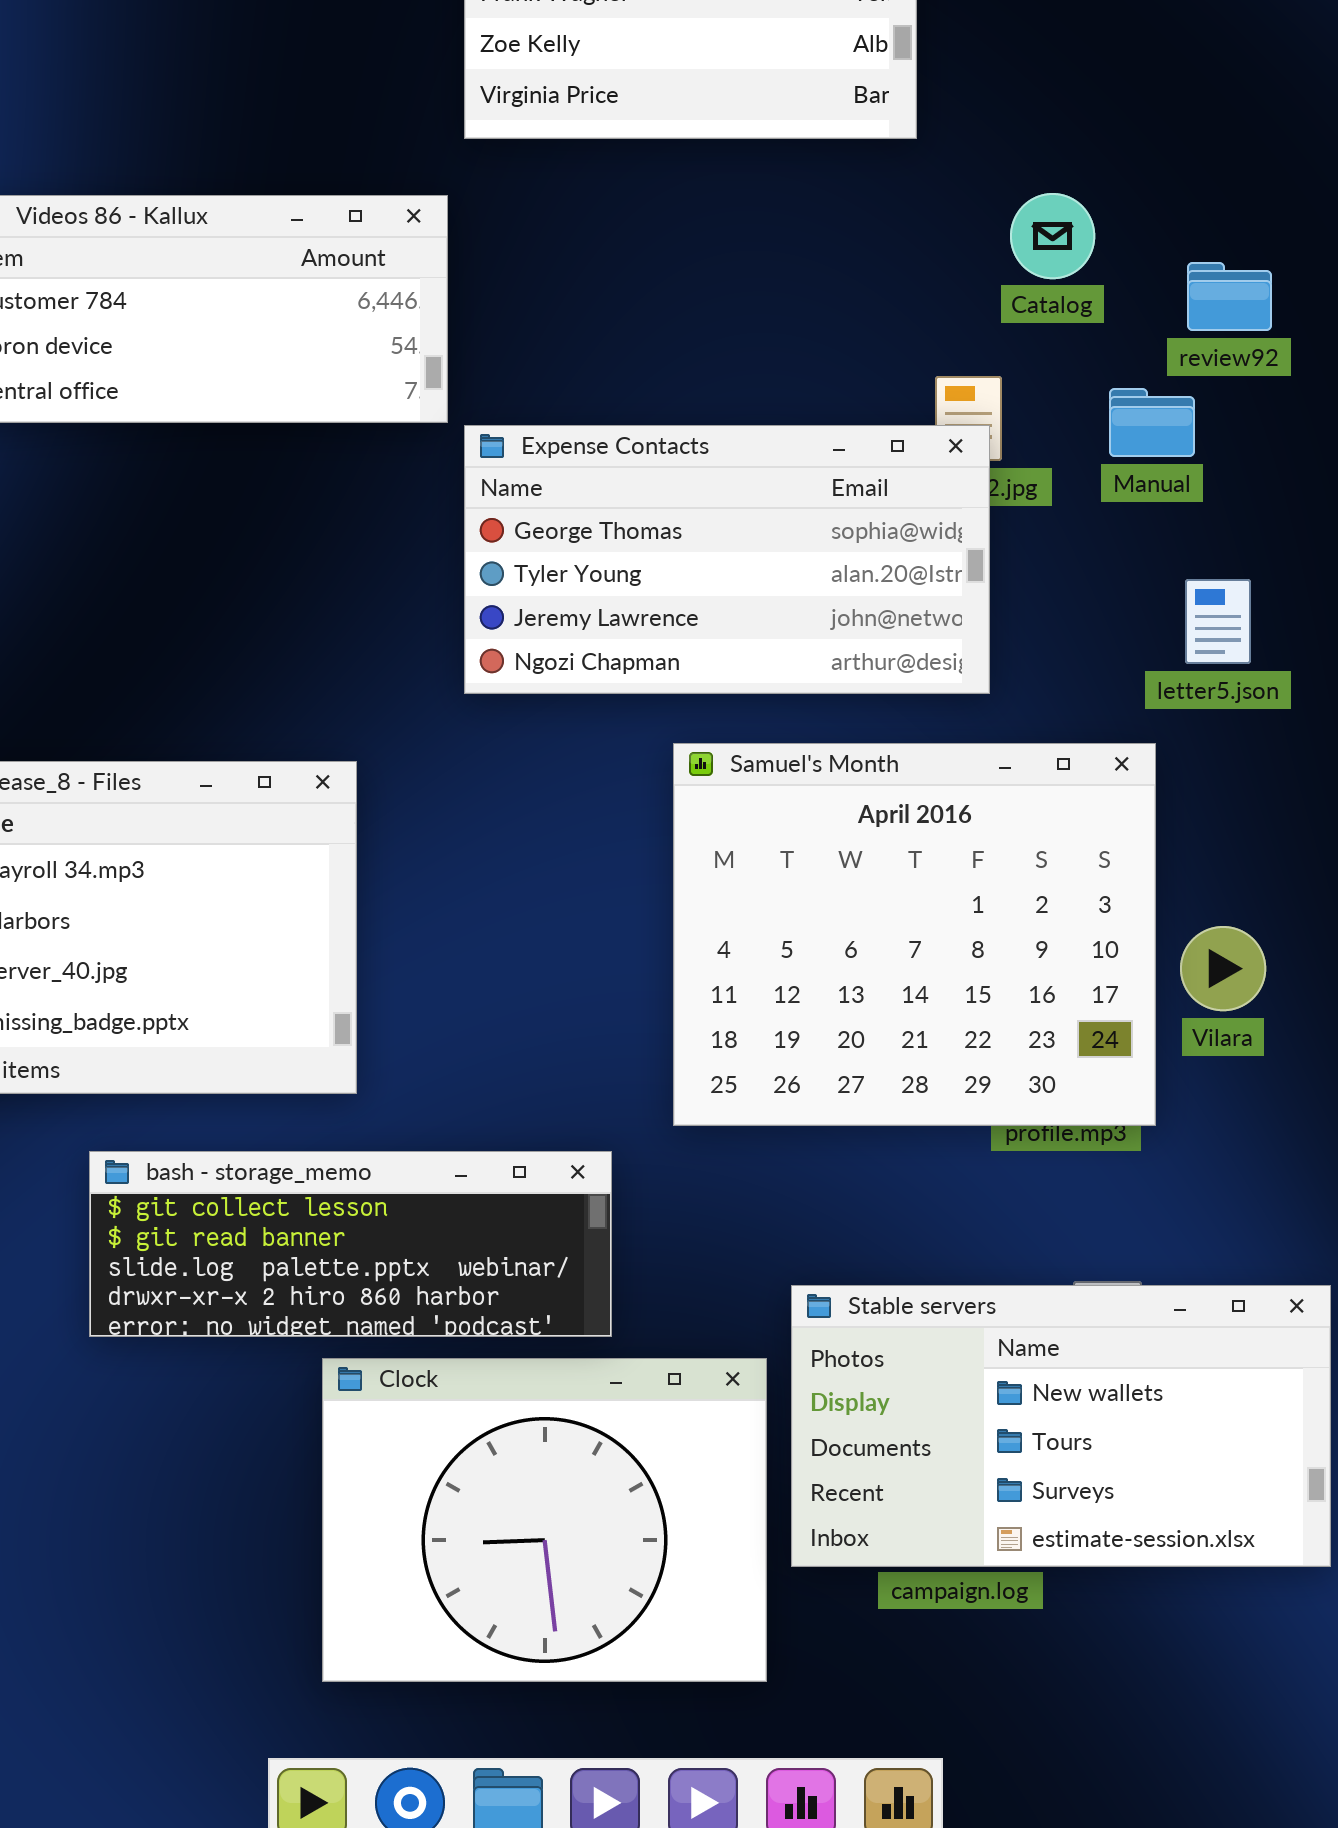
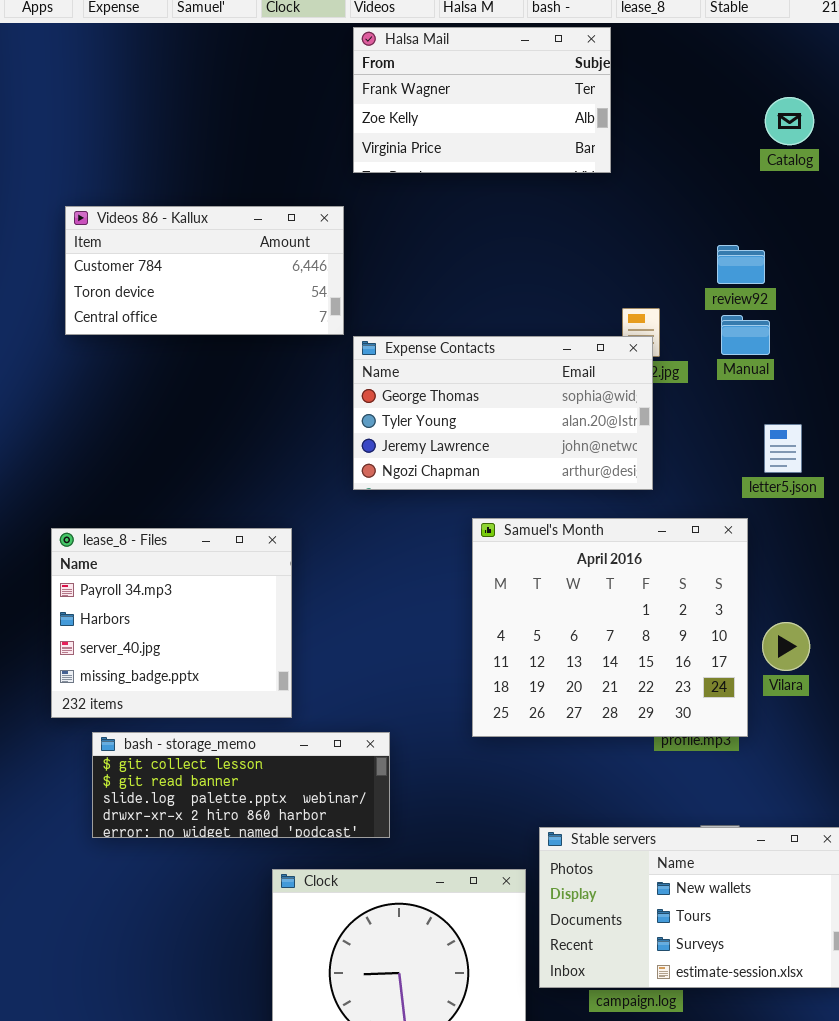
Catalog: [1010,193,1095,279] -> [765,97,814,145], moved
review92: [1187,262,1272,331] -> [717,245,765,284], moved
bash - storage_memo: [89,1151,612,1337] -> [92,732,390,838], moved

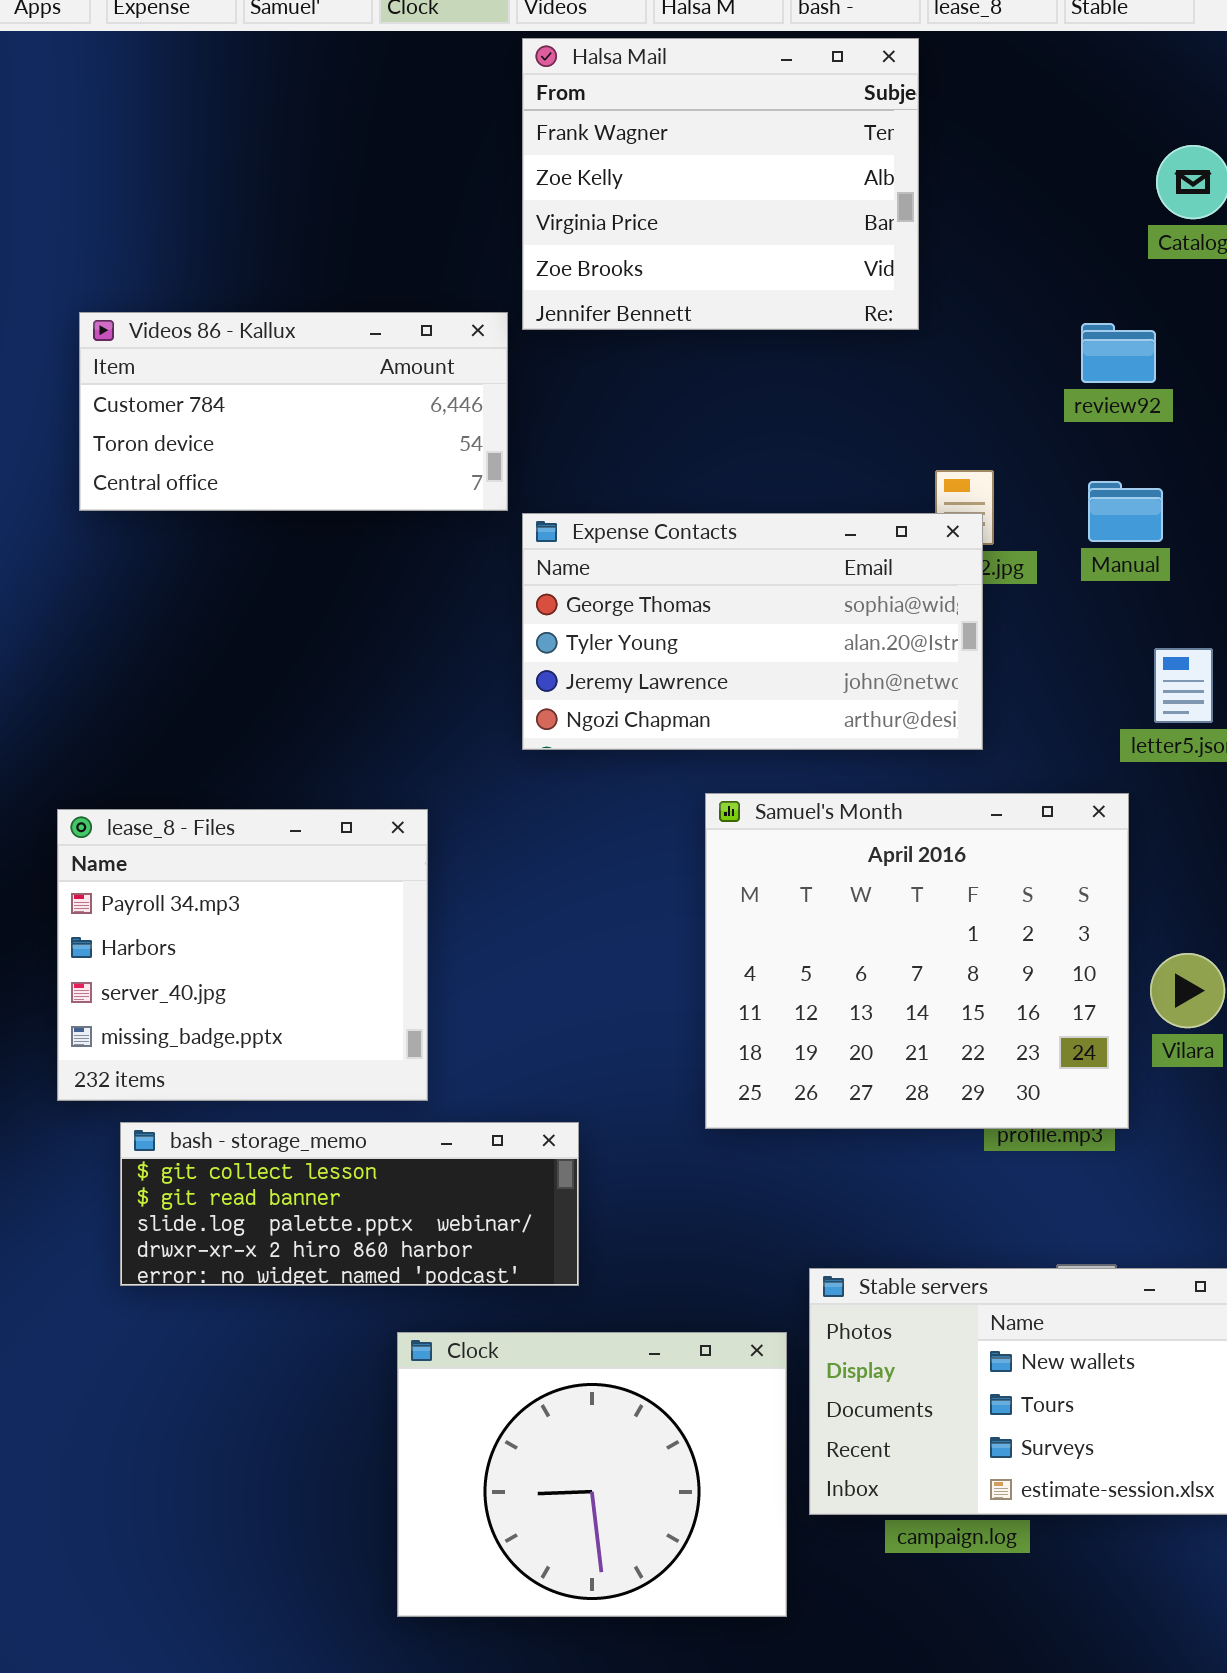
Halsa Mail: [353,27,611,173] -> [522,38,919,330], resized
review92: [717,245,765,284] -> [1081,323,1156,383], moved

